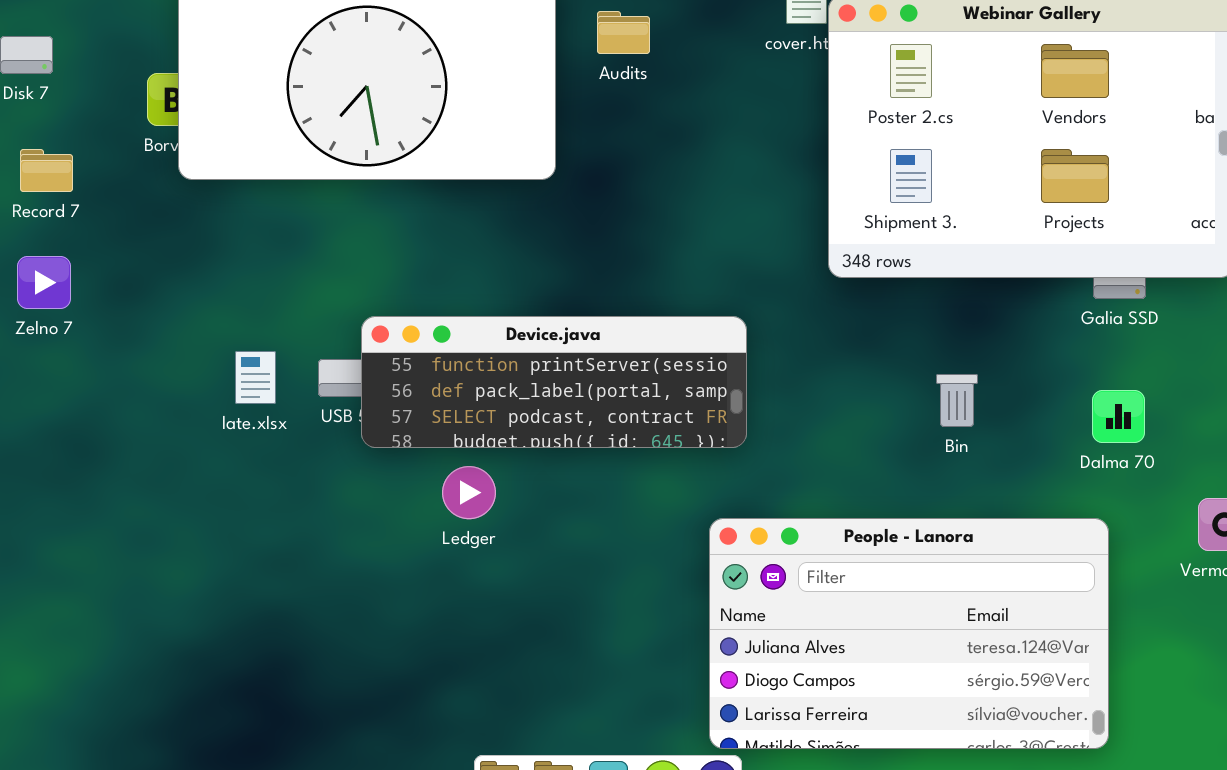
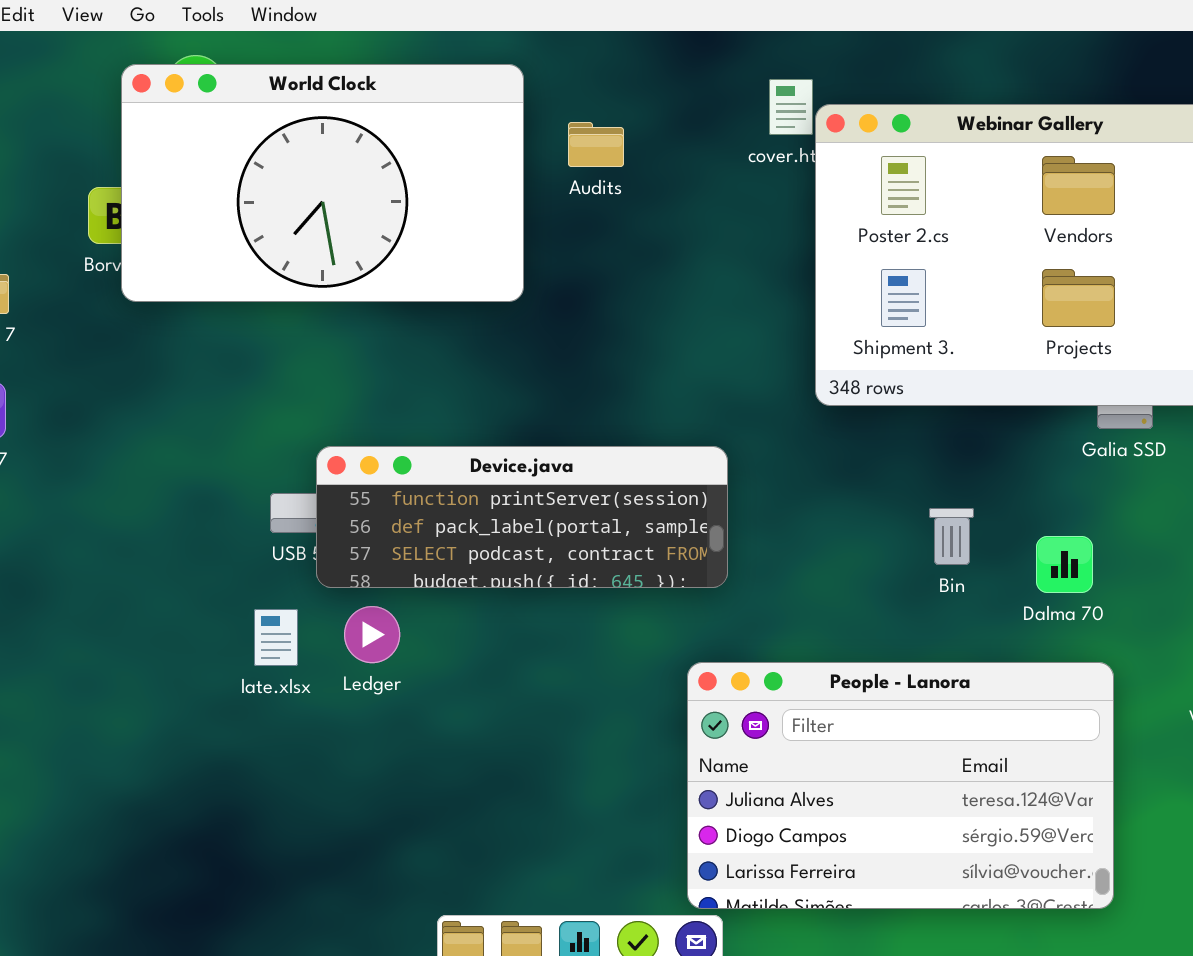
late.xlsx: [235,351,276,404] -> [254,609,298,666], moved
Dalma 70: [1092,390,1145,443] -> [1036,536,1093,593], moved
Ledger: [442,466,496,519] -> [344,606,400,663], moved

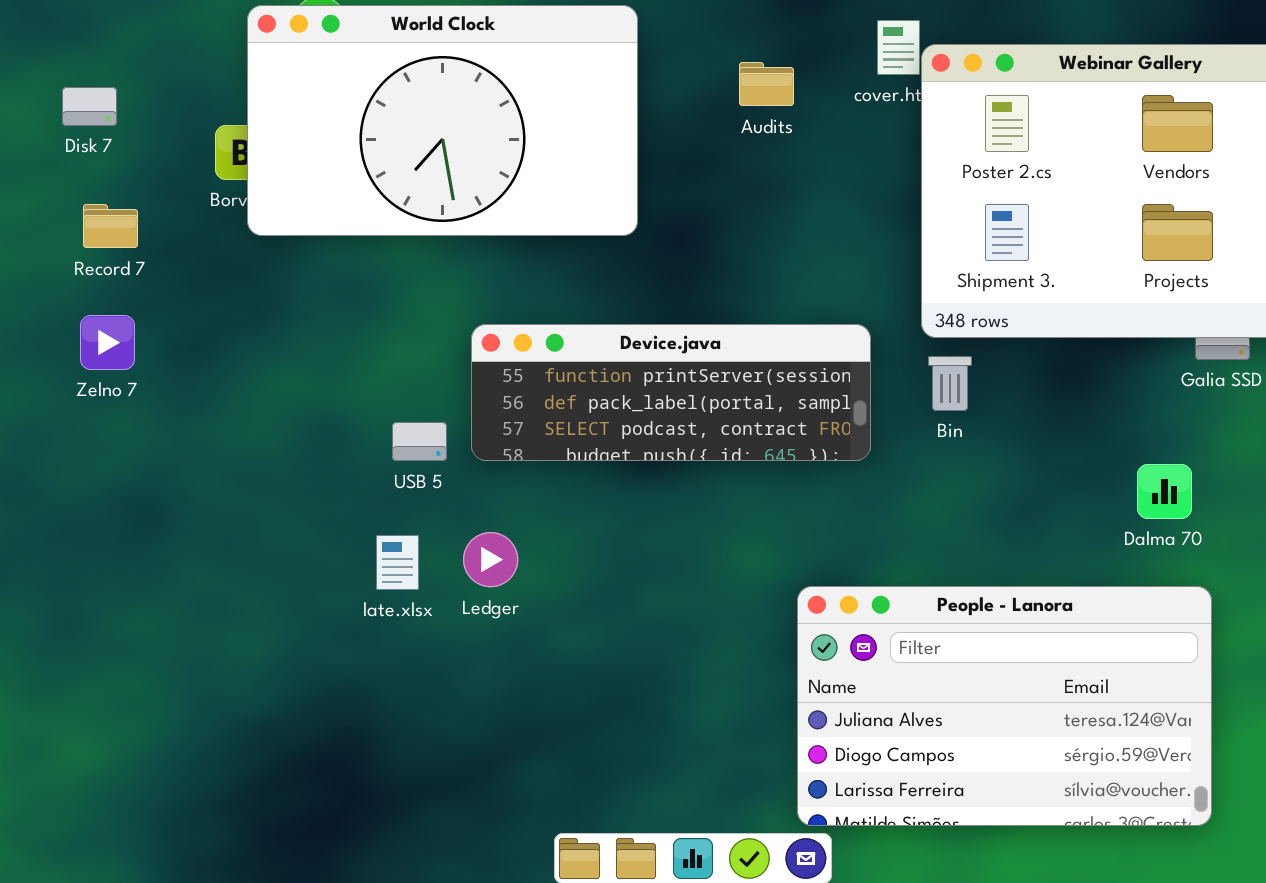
Audits: [568,122,624,167] -> [739,62,794,106], moved
Device.java: [316,446,728,588] -> [471,324,871,461], moved
Bin: [929,508,974,565] -> [928,356,972,411], moved

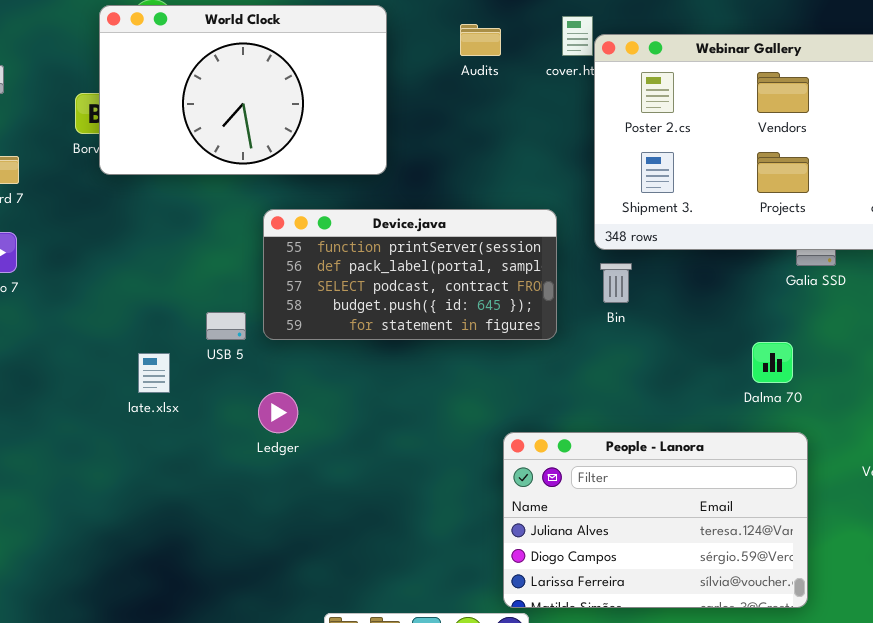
Audits: [739,62,794,106] -> [460,24,501,56], moved
Device.java: [471,324,871,461] -> [263,209,557,340], resized
late.xlsx: [376,535,419,590] -> [138,353,170,393], moved

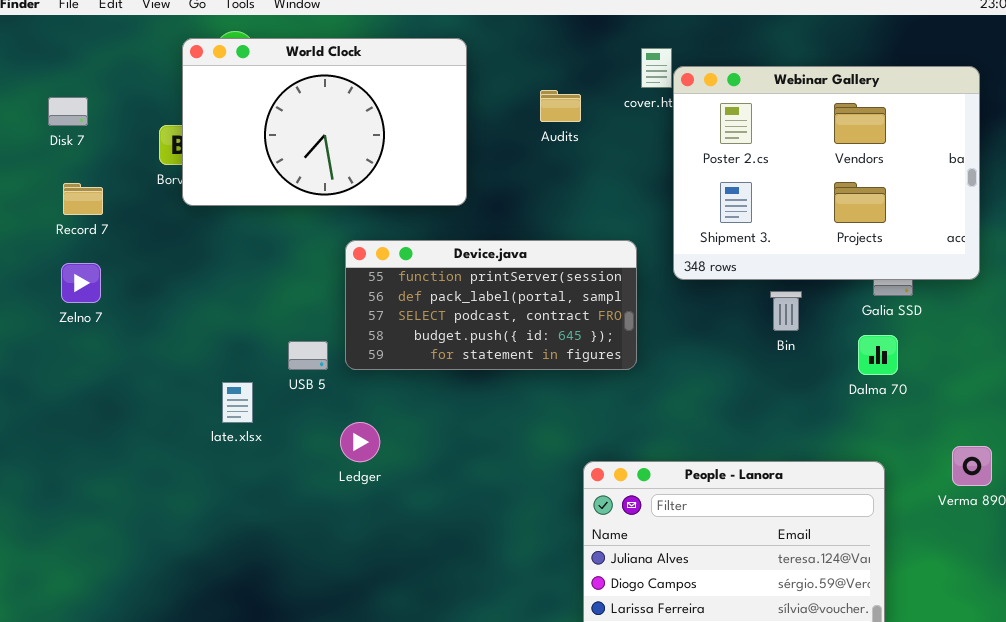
Audits: [460,24,501,56] -> [540,90,581,122], moved
Bin: [600,263,632,303] -> [770,291,802,331], moved
Dalma 70: [752,342,793,383] -> [858,335,898,375], moved

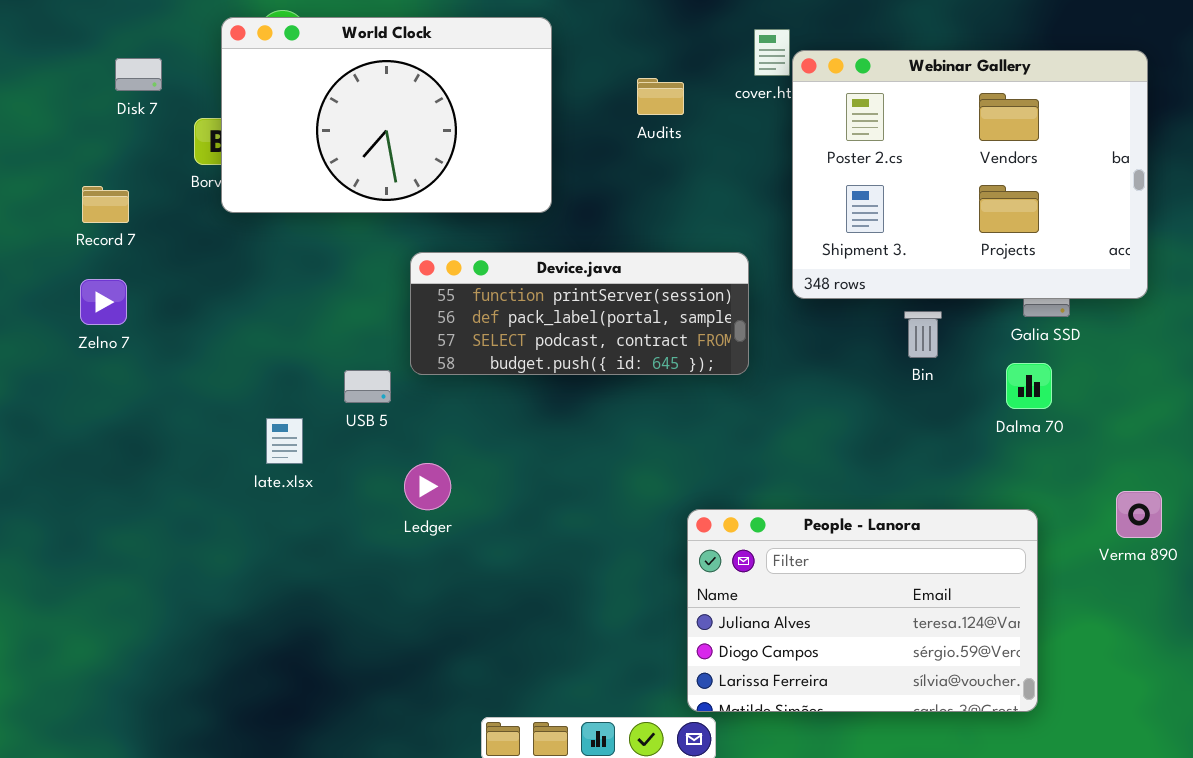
Disk 7: [48,97,88,126] -> [115,58,162,91], moved
Device.java: [345,240,637,370] -> [410,252,749,375], resized

